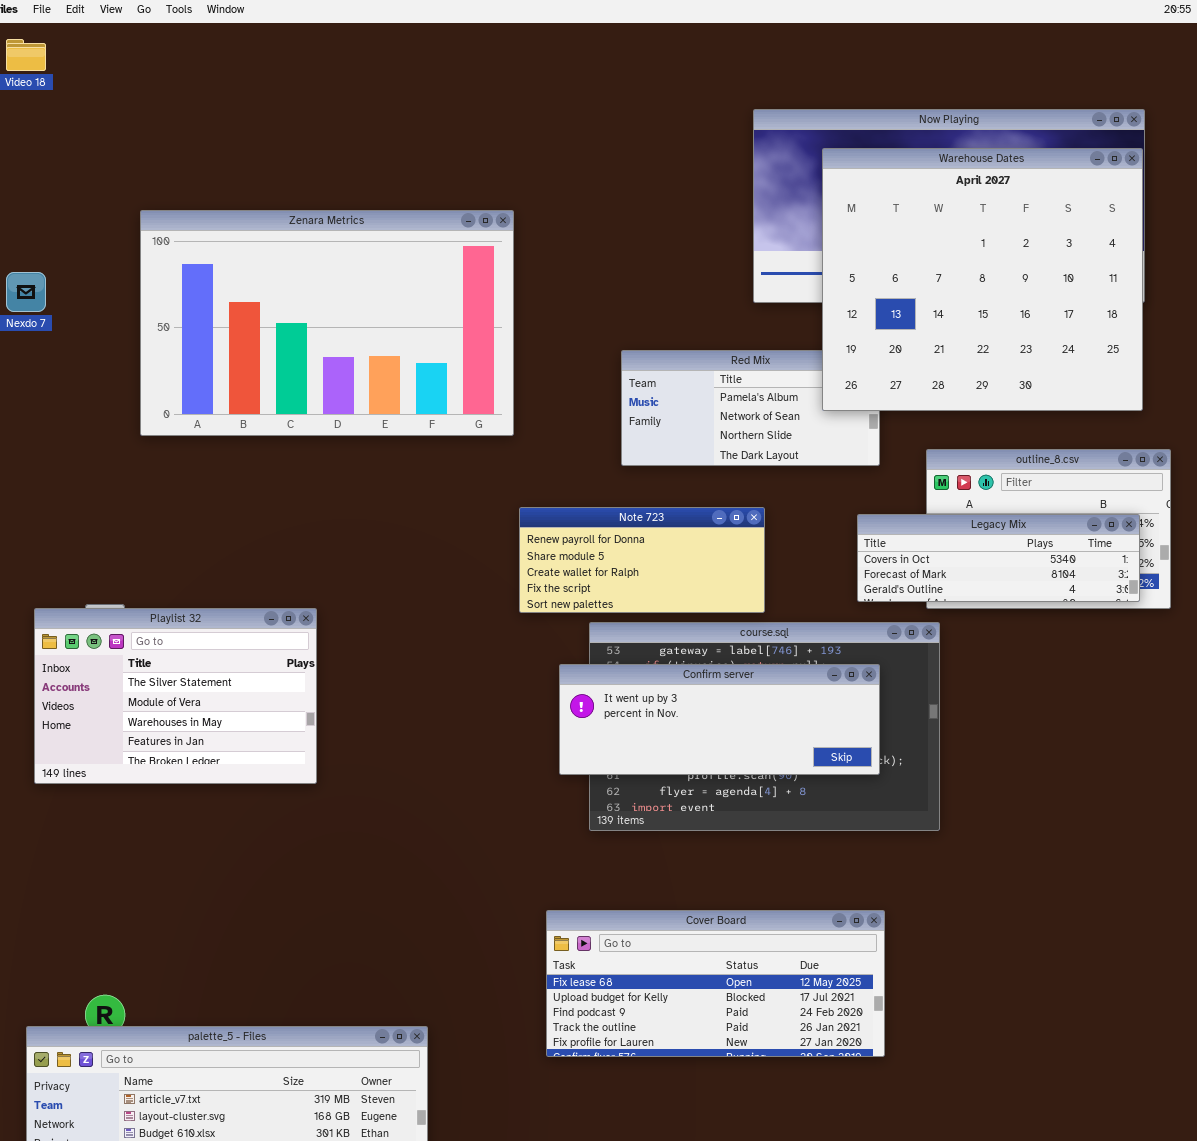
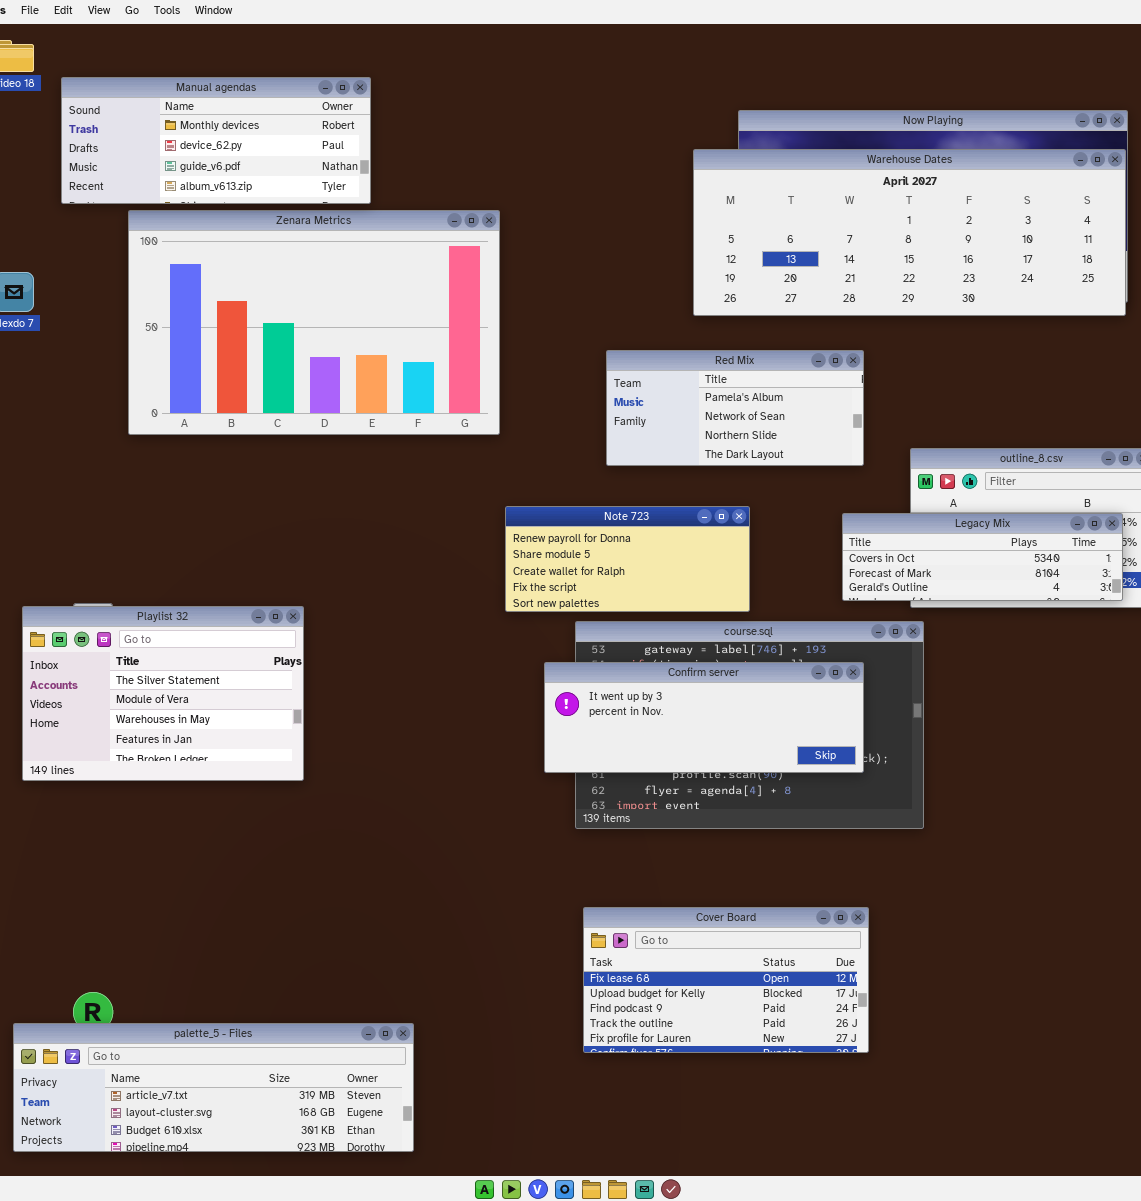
Manual agendas: none -> [61,77,371,204], opened
Warehouse Dates: [822,148,1143,411] -> [693,149,1126,316], resized
Cover Board: [546,910,885,1057] -> [583,907,869,1053], resized

